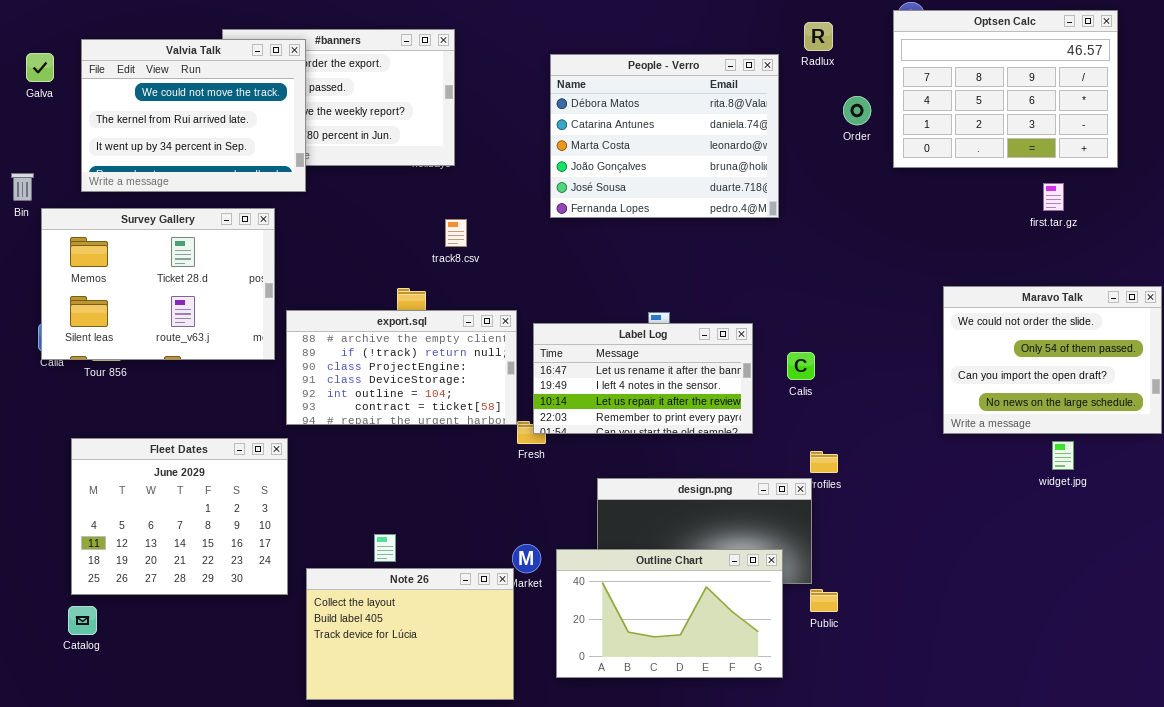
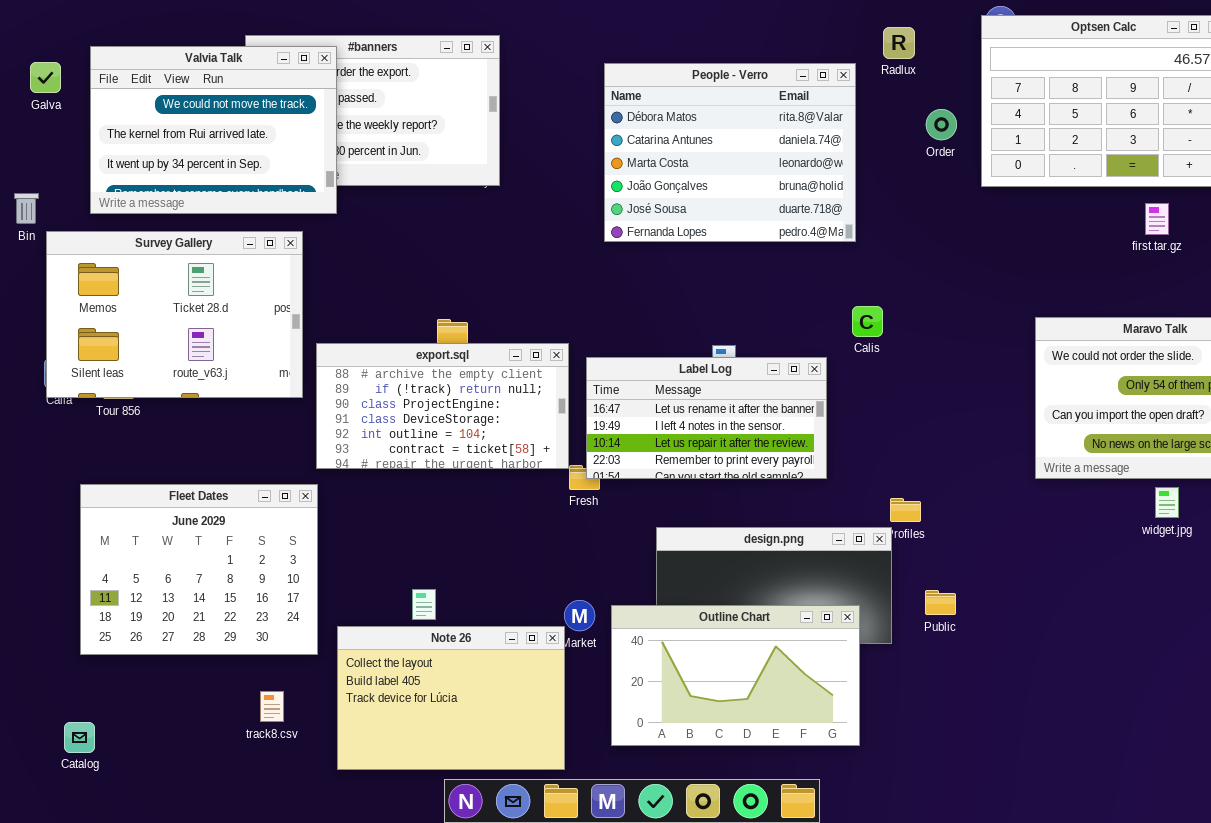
track8.csv: [445,219,467,247] -> [260,691,284,722], moved
Calis: [787,352,815,380] -> [852,306,883,337], moved
Public: [810,589,838,612] -> [925,590,956,615], moved
Catalog: [68,606,97,635] -> [64,722,95,753], moved

